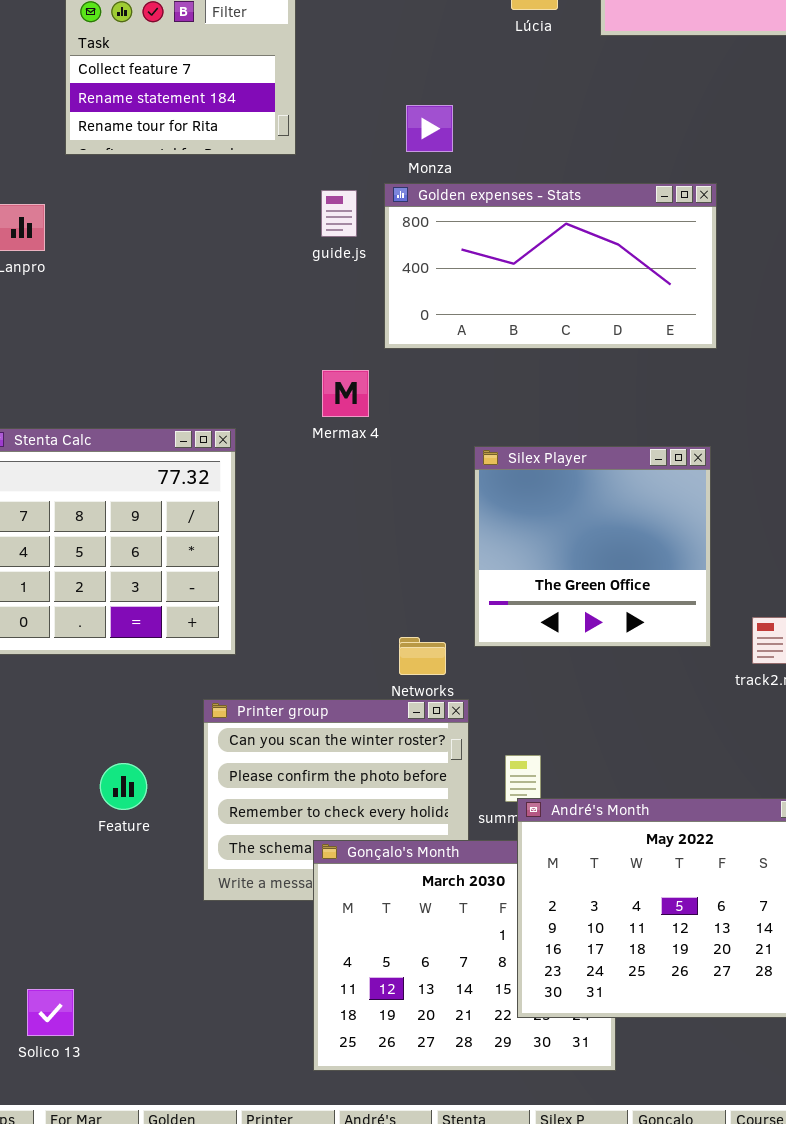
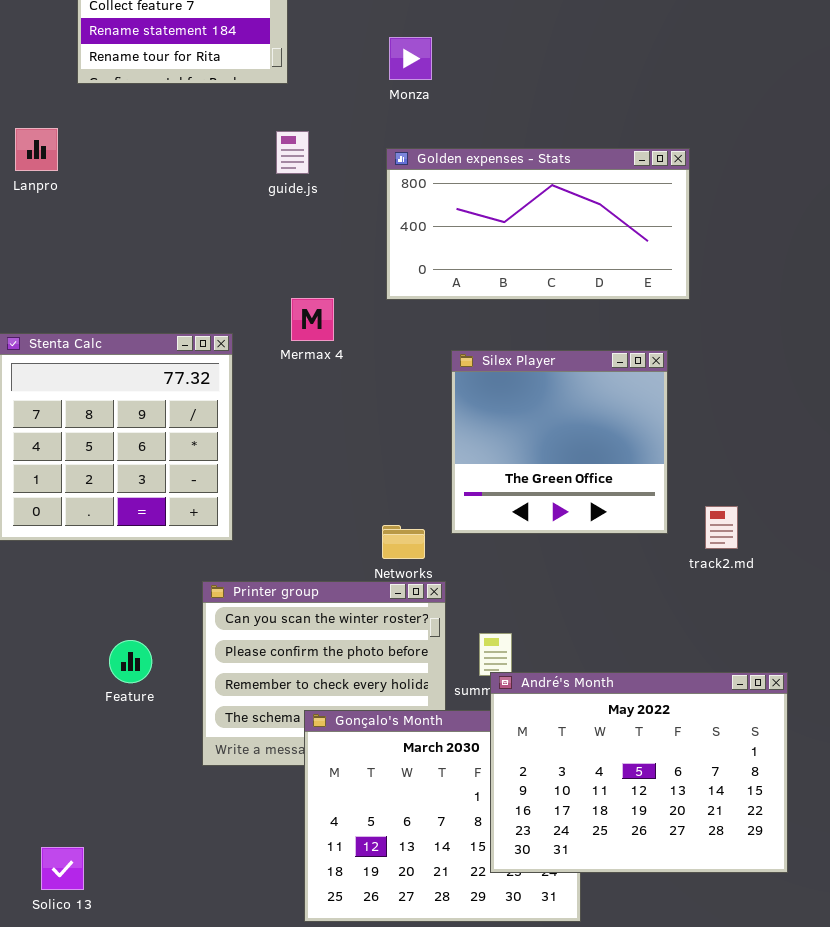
Golden expenses - Stats: [384,183,717,349] -> [386,148,690,300], moved
guide.js: [321,190,357,237] -> [276,131,309,174], moved
Mermax 4: [322,370,369,417] -> [291,298,334,341], moved

